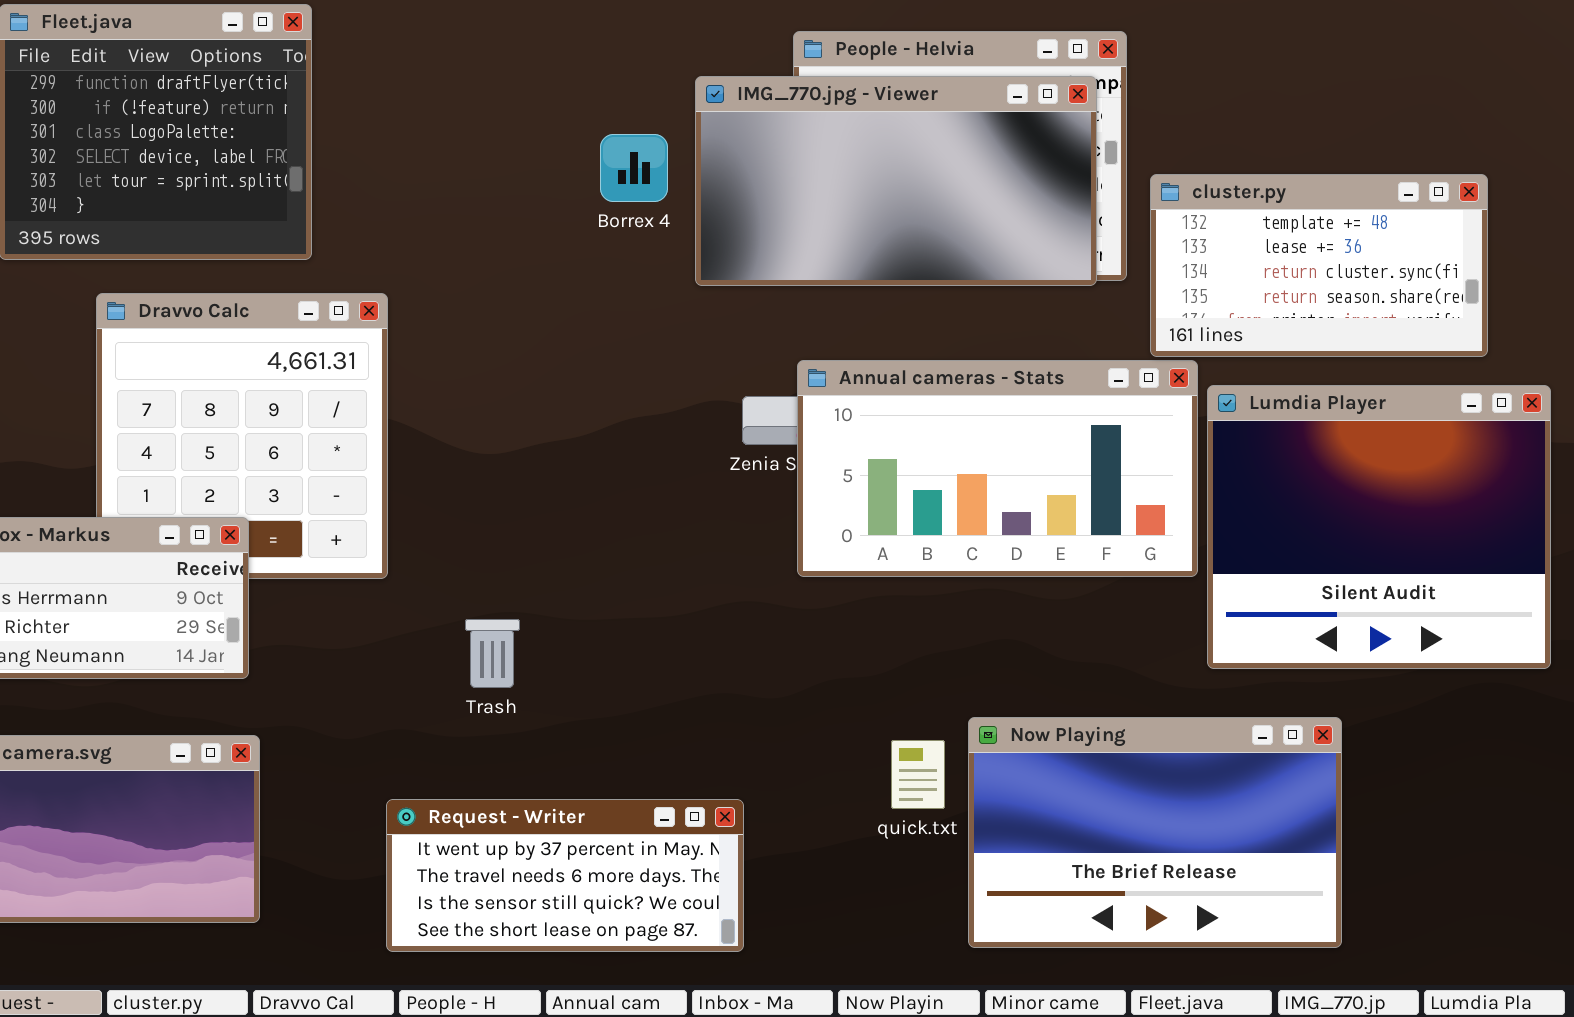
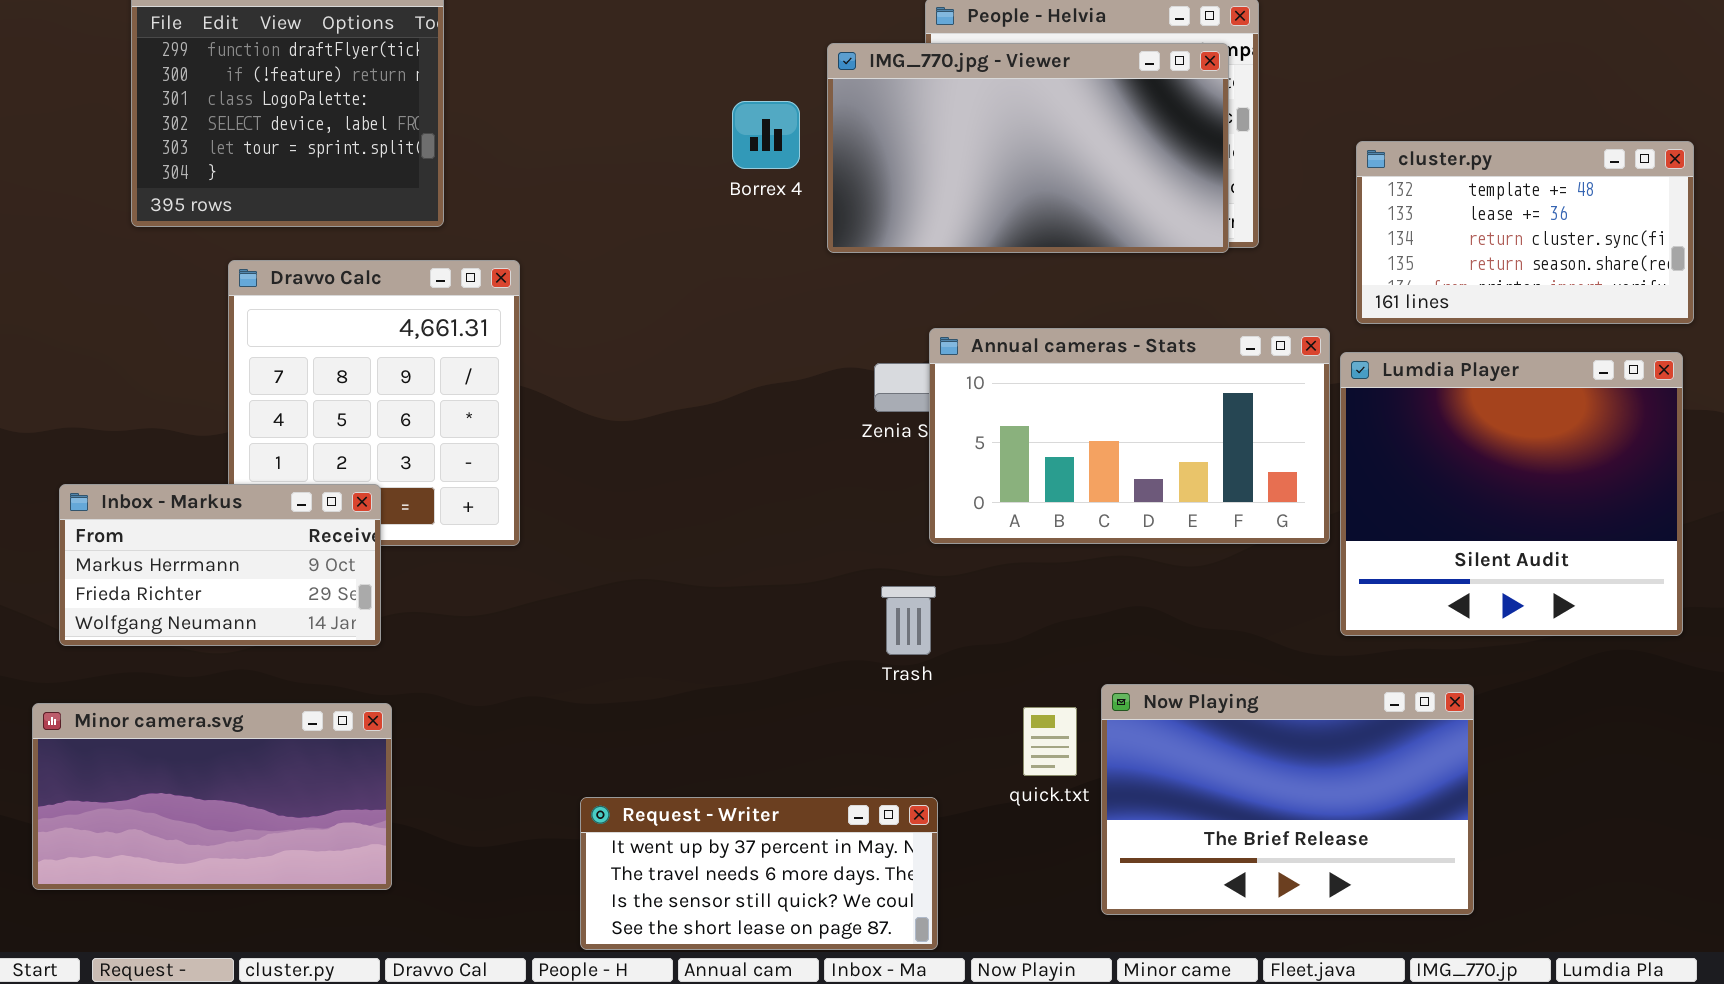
cluster.py: [1150,174,1488,357] -> [1356,141,1694,324], moved
Trash: [465,619,520,688] -> [881,586,936,655], moved
Request - Writer: [386,799,744,952] -> [580,797,938,950], moved

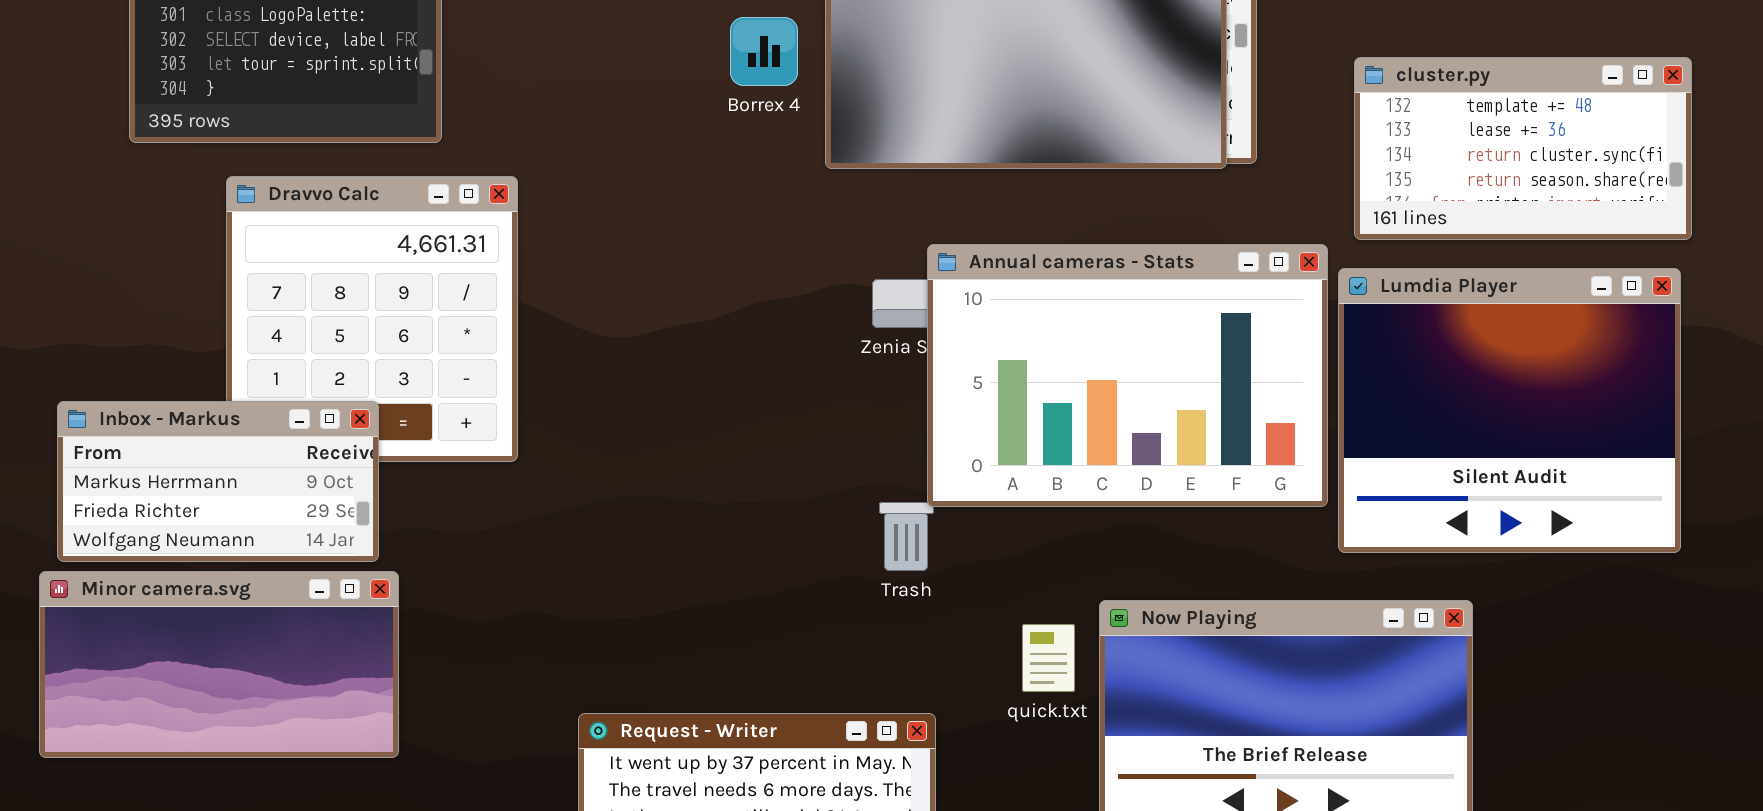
Annual cameras - Stats: [929,328,1330,544] -> [927,244,1328,507], resized
Minor camera.svg: [32,703,392,890] -> [39,571,399,758], moved

